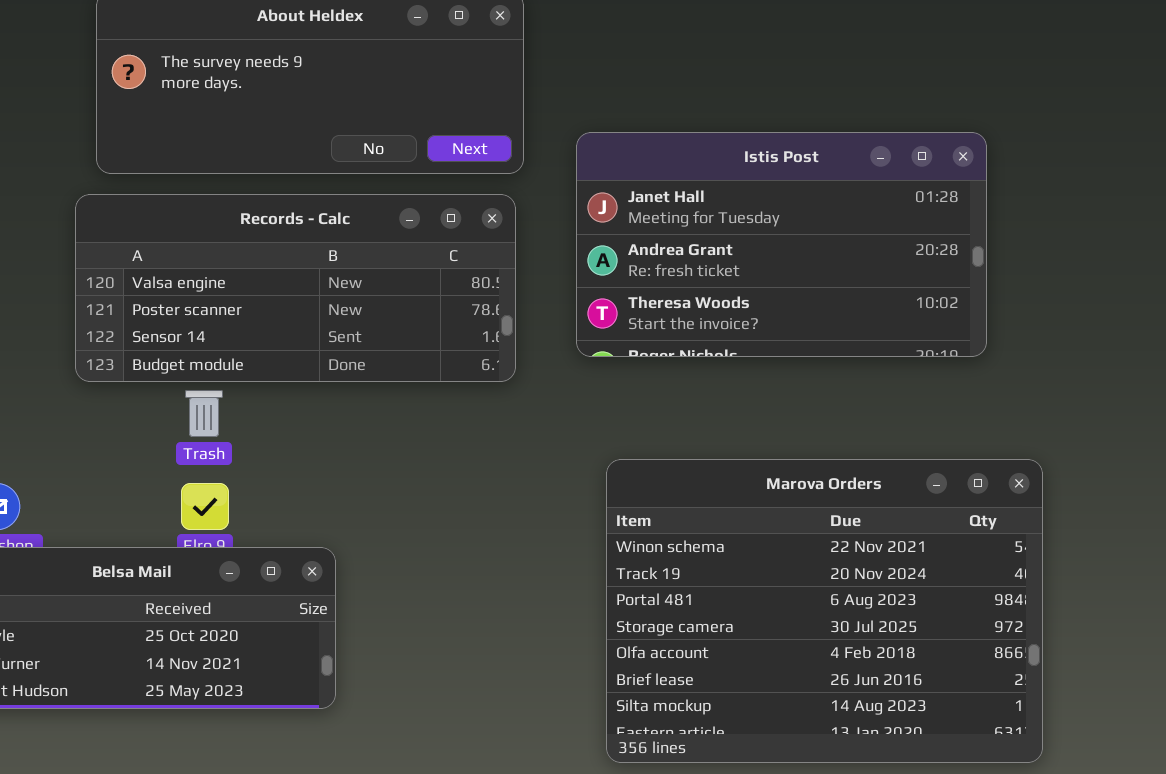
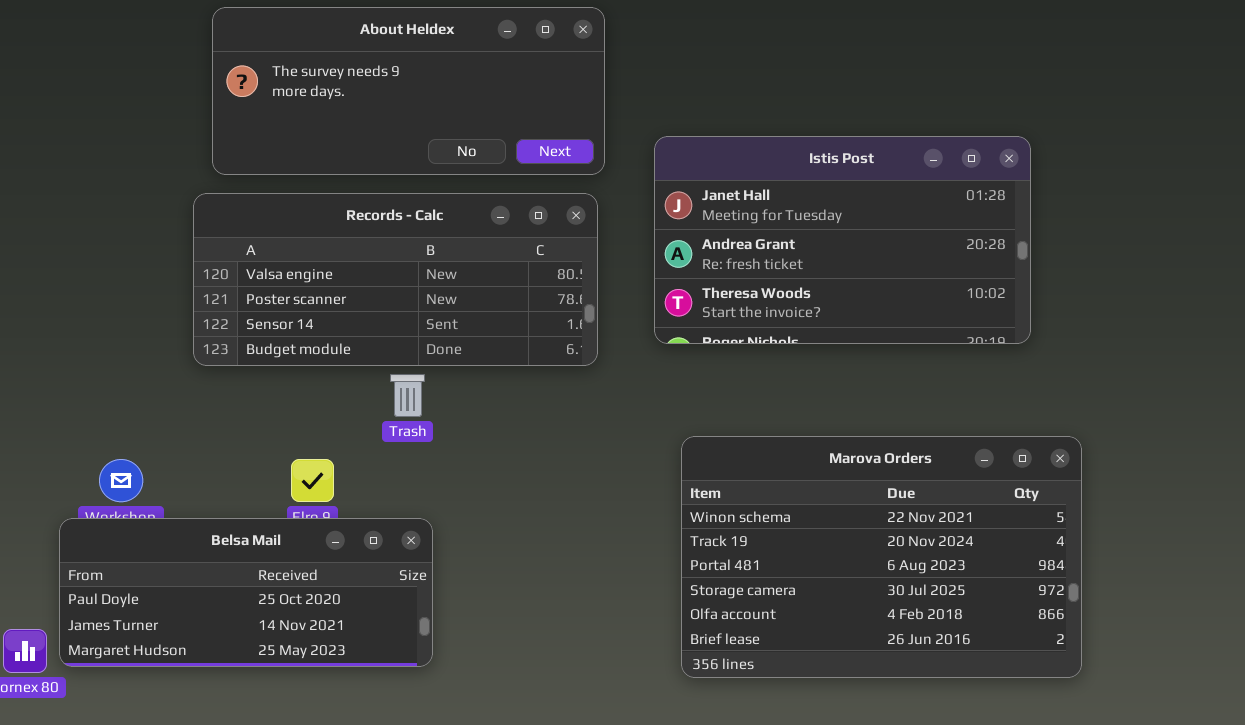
Trash: [185,390,223,437] -> [390,374,425,417], moved
Marova Orders: [606,459,1043,763] -> [681,436,1082,678], resized

